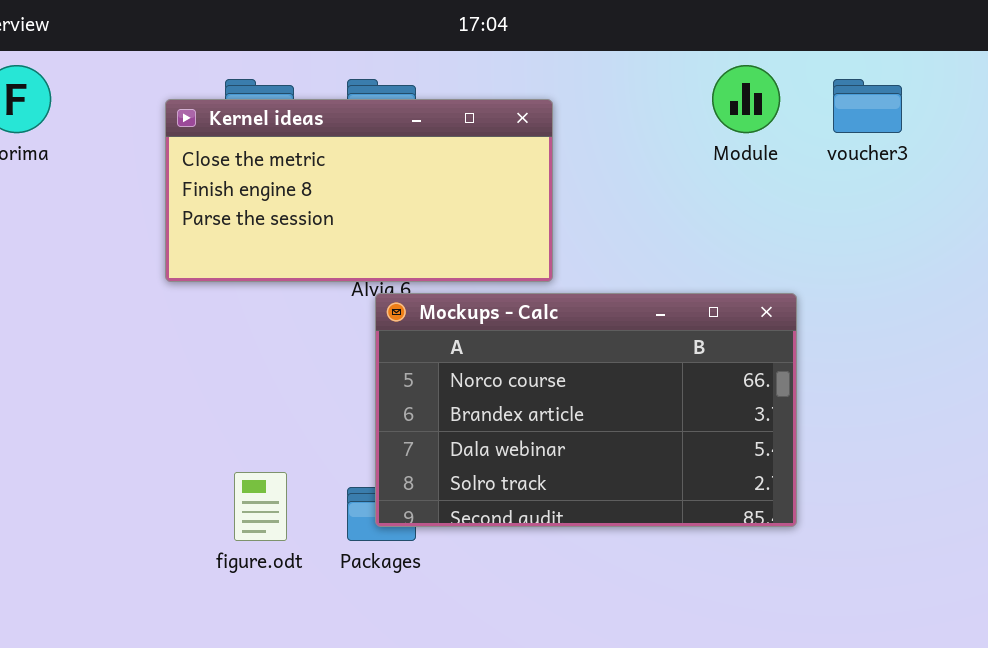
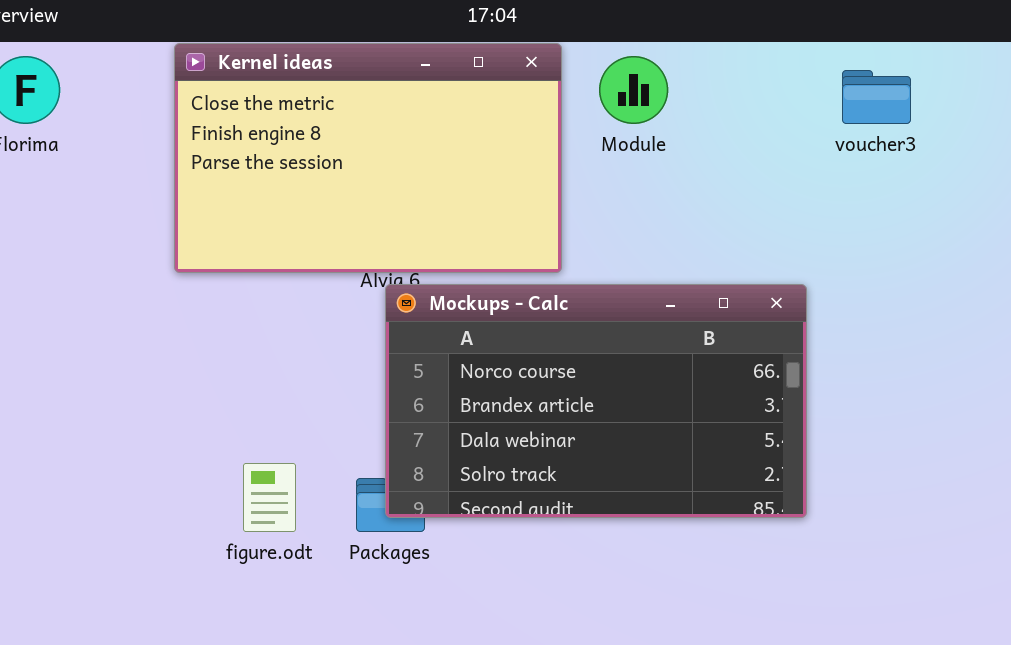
Module: [712,65,780,133] -> [599,56,668,124], moved
Kernel ideas: [165,99,553,282] -> [174,43,562,273], resized

